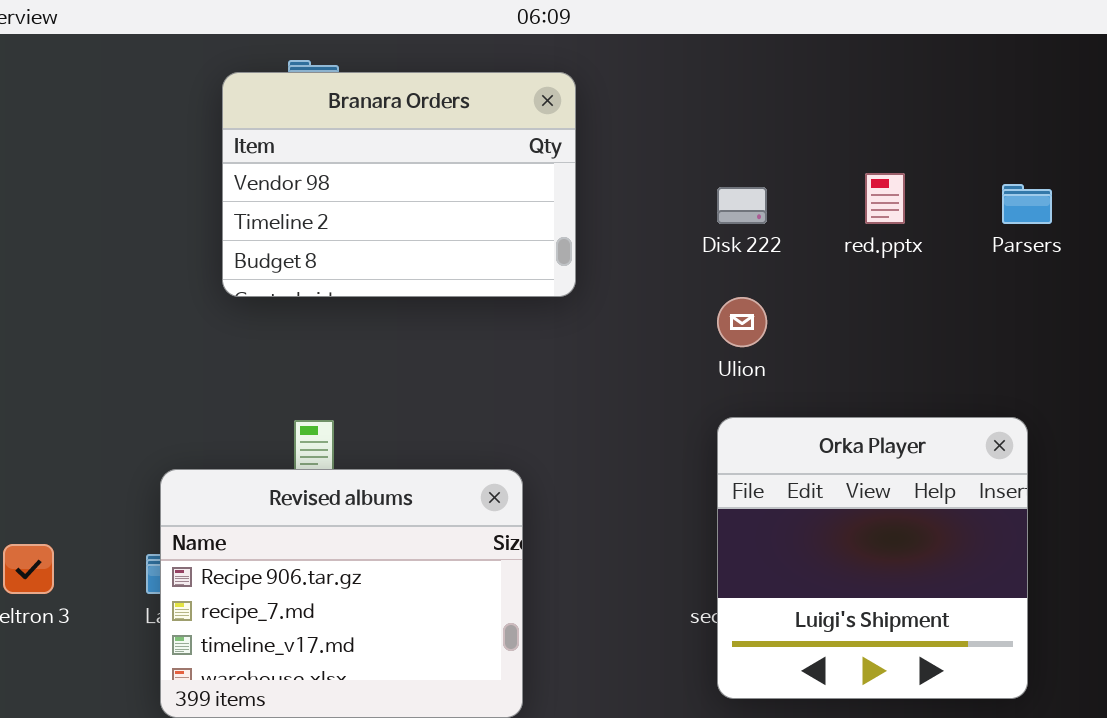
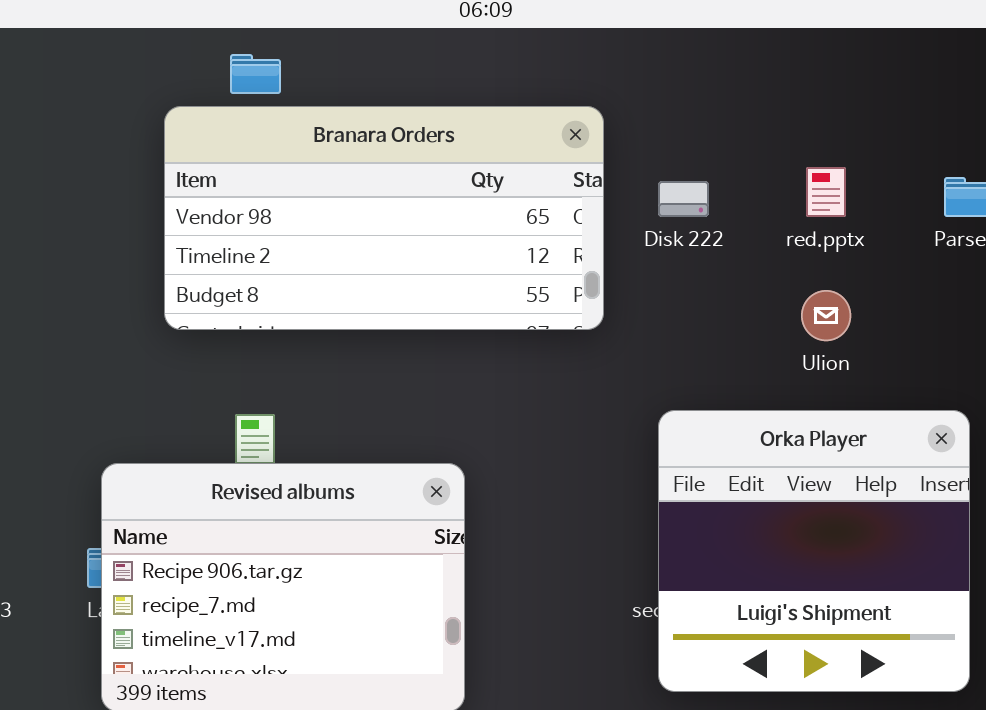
Branara Orders: [222,72,576,297] -> [164,106,604,330], moved, resized
Ulion: [717,297,767,347] -> [801,290,851,341], moved

